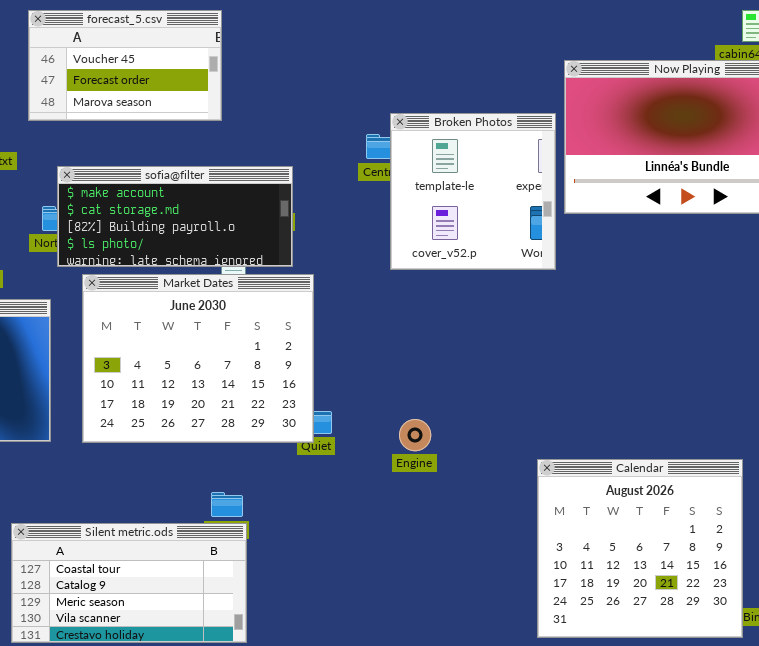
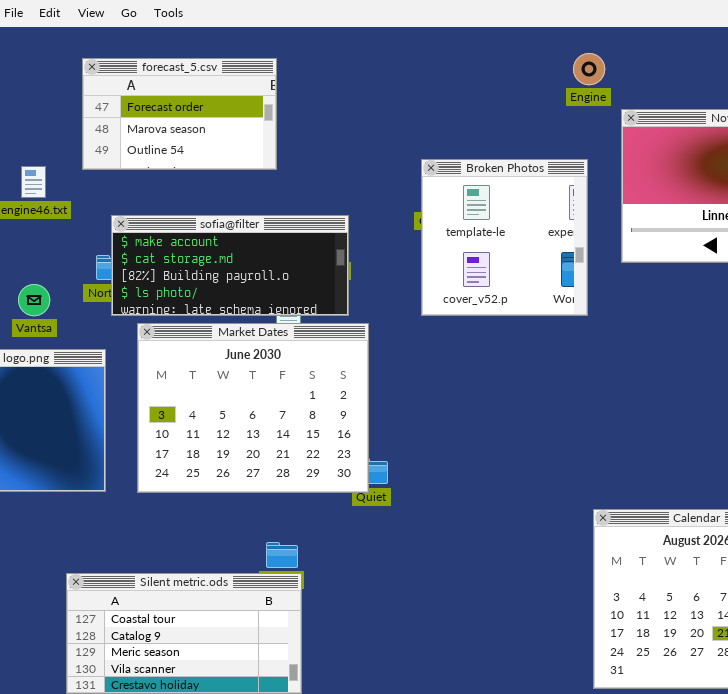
forecast_5.csv: [28,10,222,121] -> [82,58,277,170], scrolled down 1 row
Broken Photos: [390,113,556,270] -> [421,159,588,316], moved
Engine: [399,419,431,451] -> [573,53,605,85], moved

